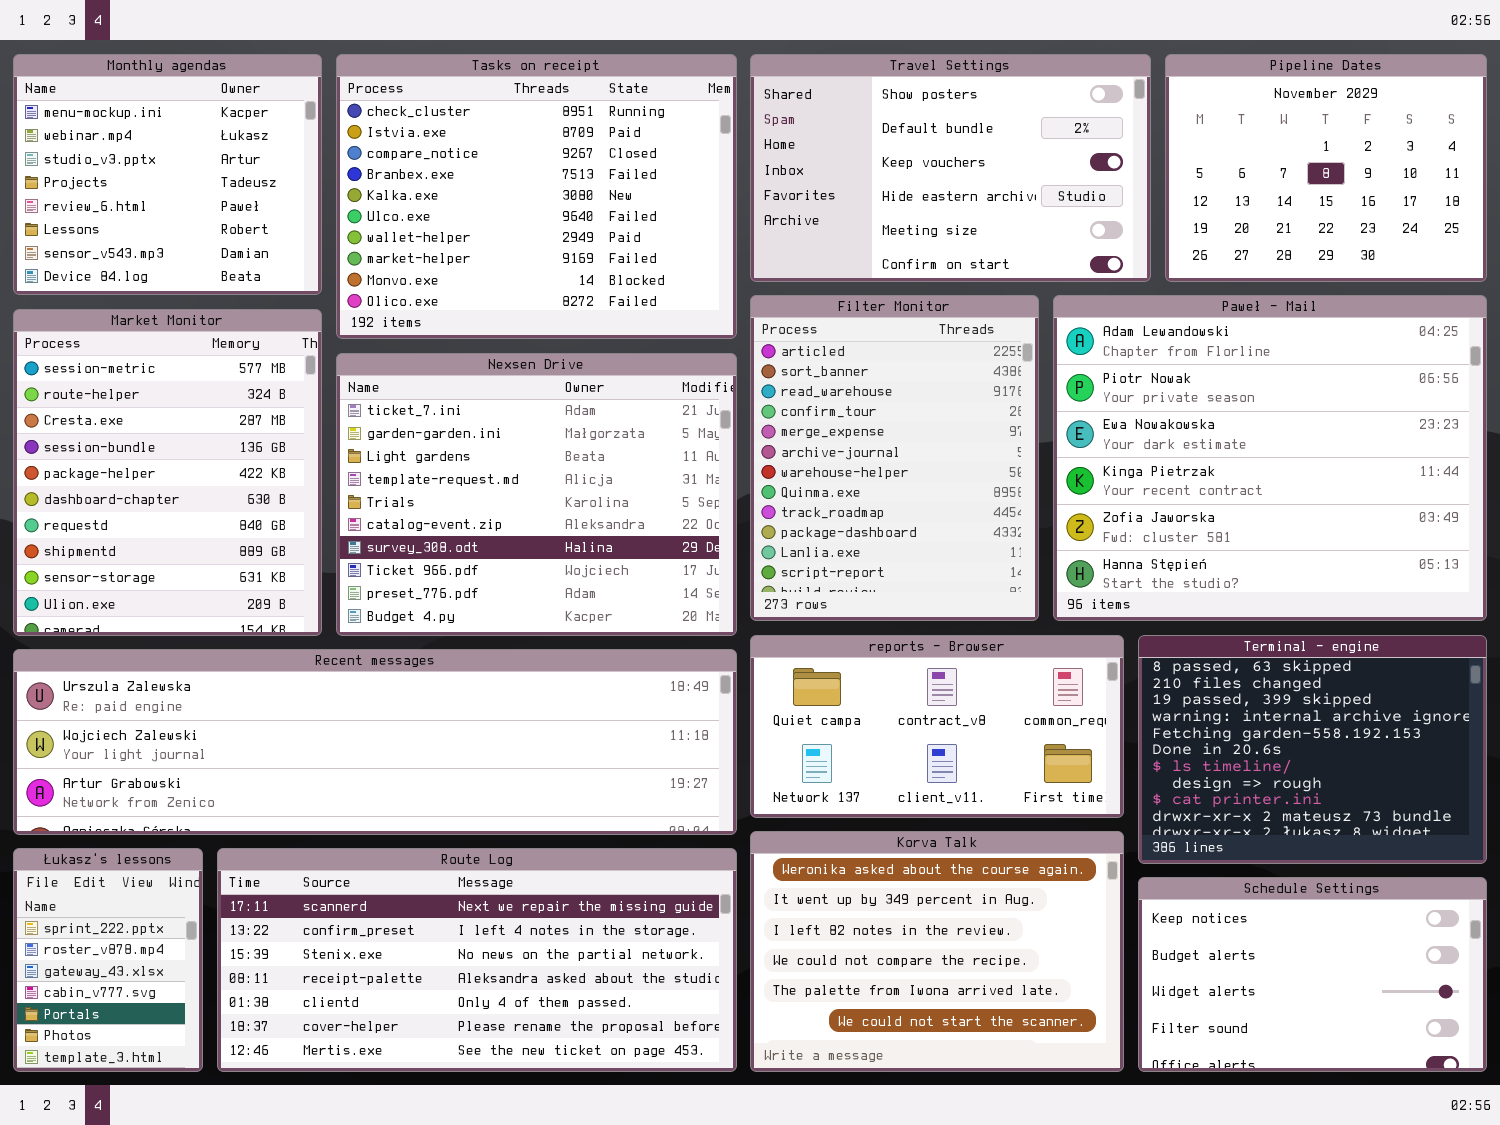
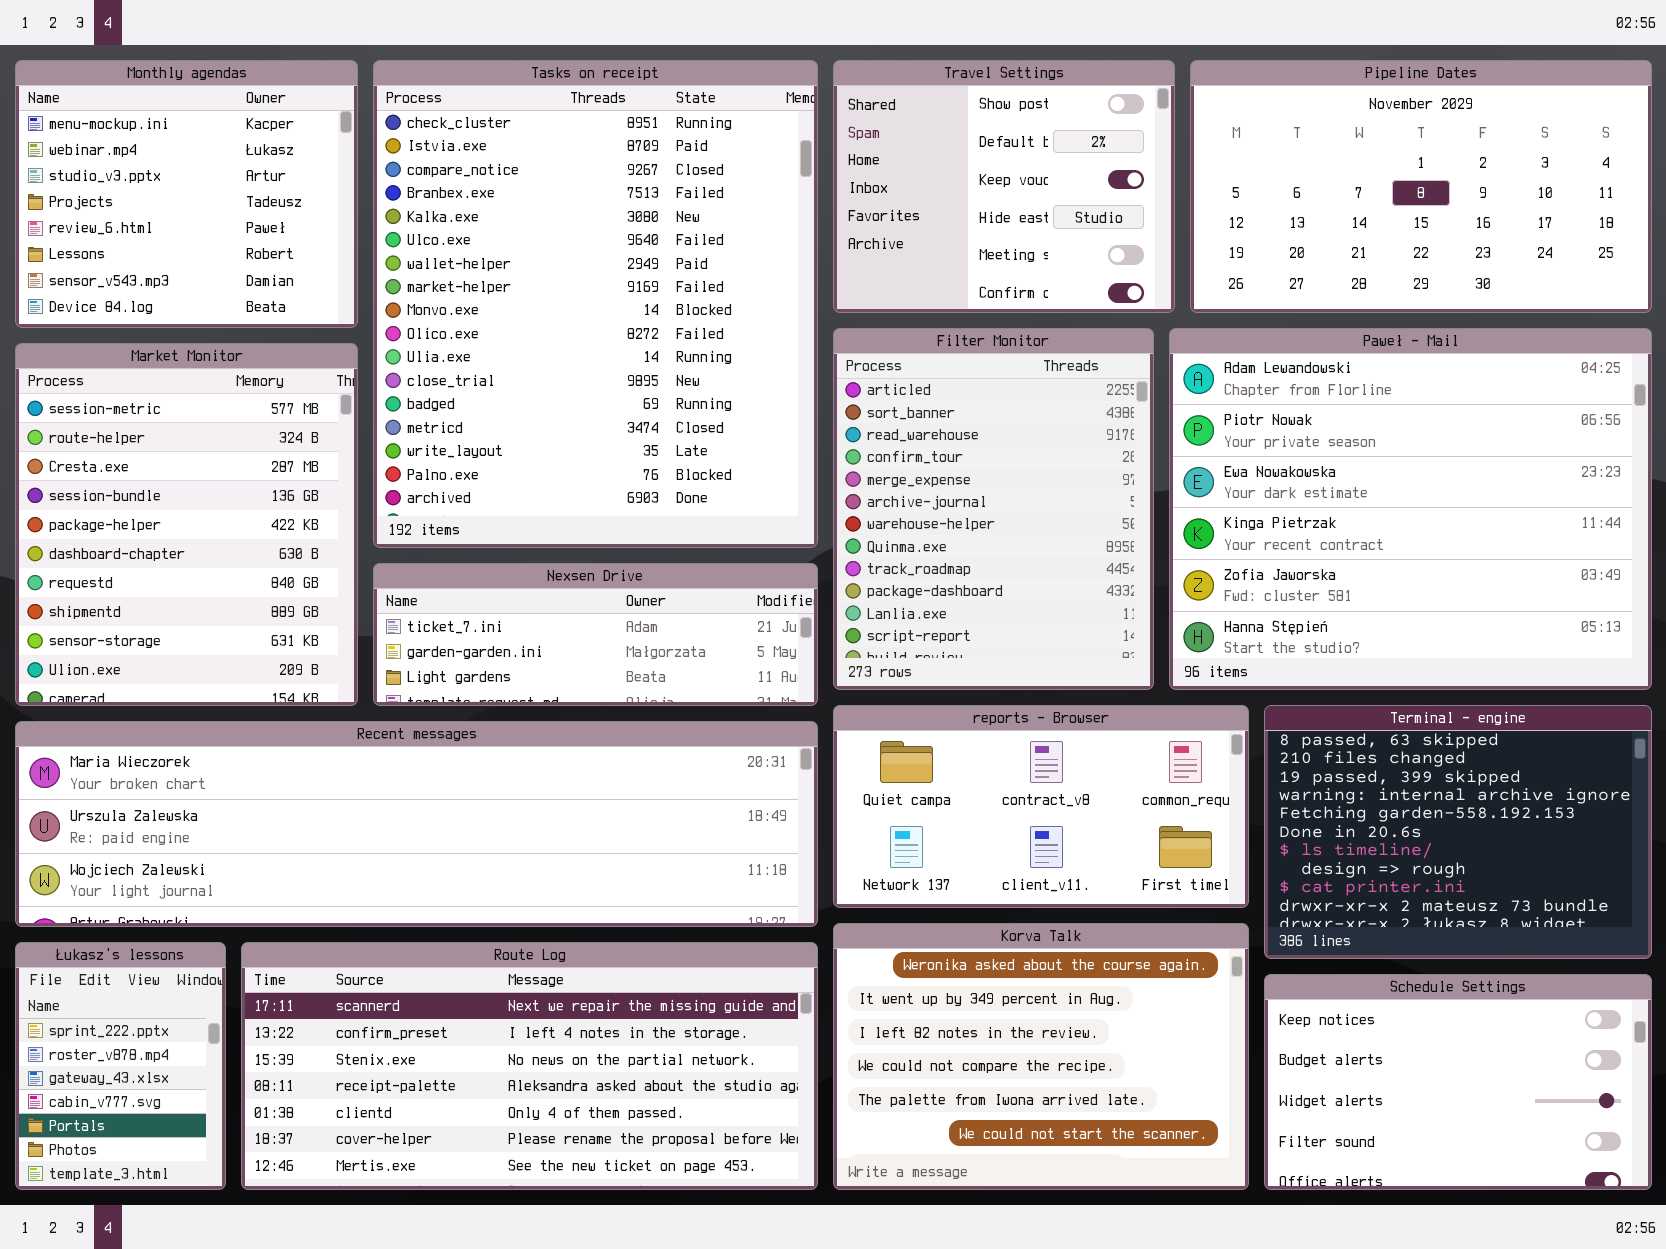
Tasks on receipt: [336,54,737,339] -> [373,60,818,548], resized
Travel Settings: [750,54,1151,282] -> [833,60,1175,313], resized
Pipeline Dates: [1165,54,1487,282] -> [1190,60,1652,313], resized
Nexsen Drive: [336,353,737,636] -> [373,563,818,706], resized
Recent messages: [13,649,737,835] -> [15,721,818,927], scrolled up 1 row

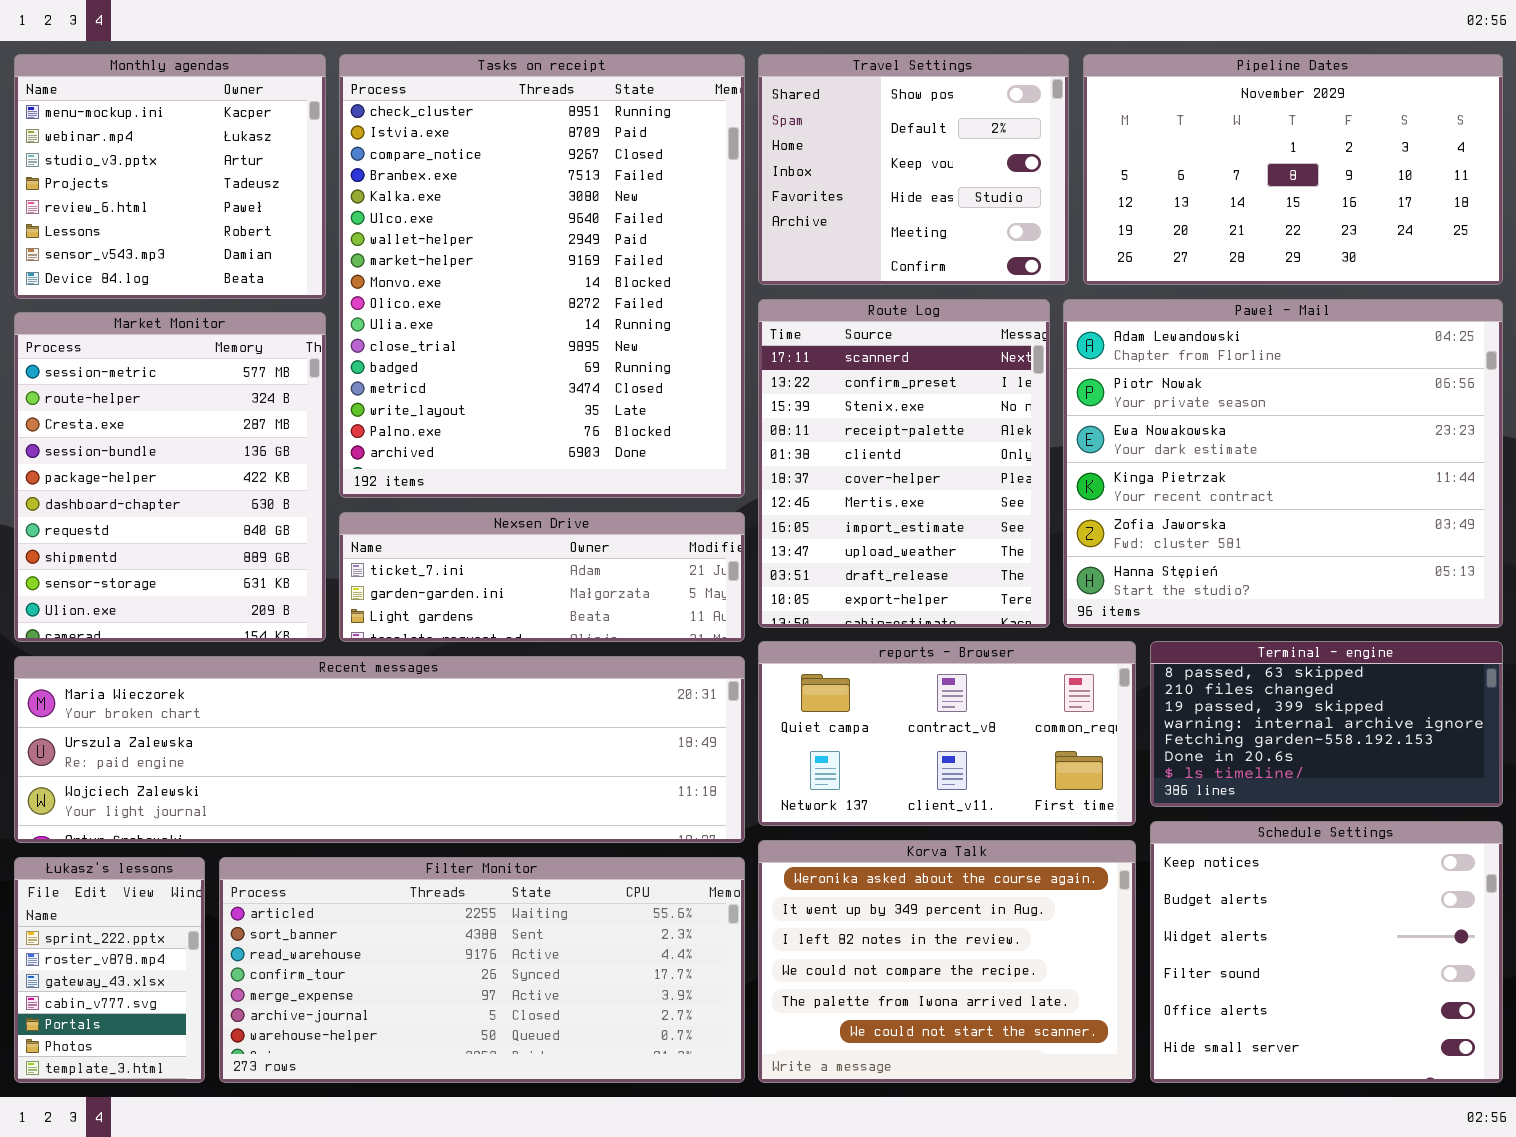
Filter Monitor: [833,328,1154,690] -> [219,857,745,1083], moved, resized
Terminal - engine: [1264,705,1652,959] -> [1150,641,1503,807], resized
Route Log: [241,942,818,1190] -> [758,299,1050,628], moved, resized
Schedule Settings: [1264,974,1652,1190] -> [1150,821,1503,1083], resized

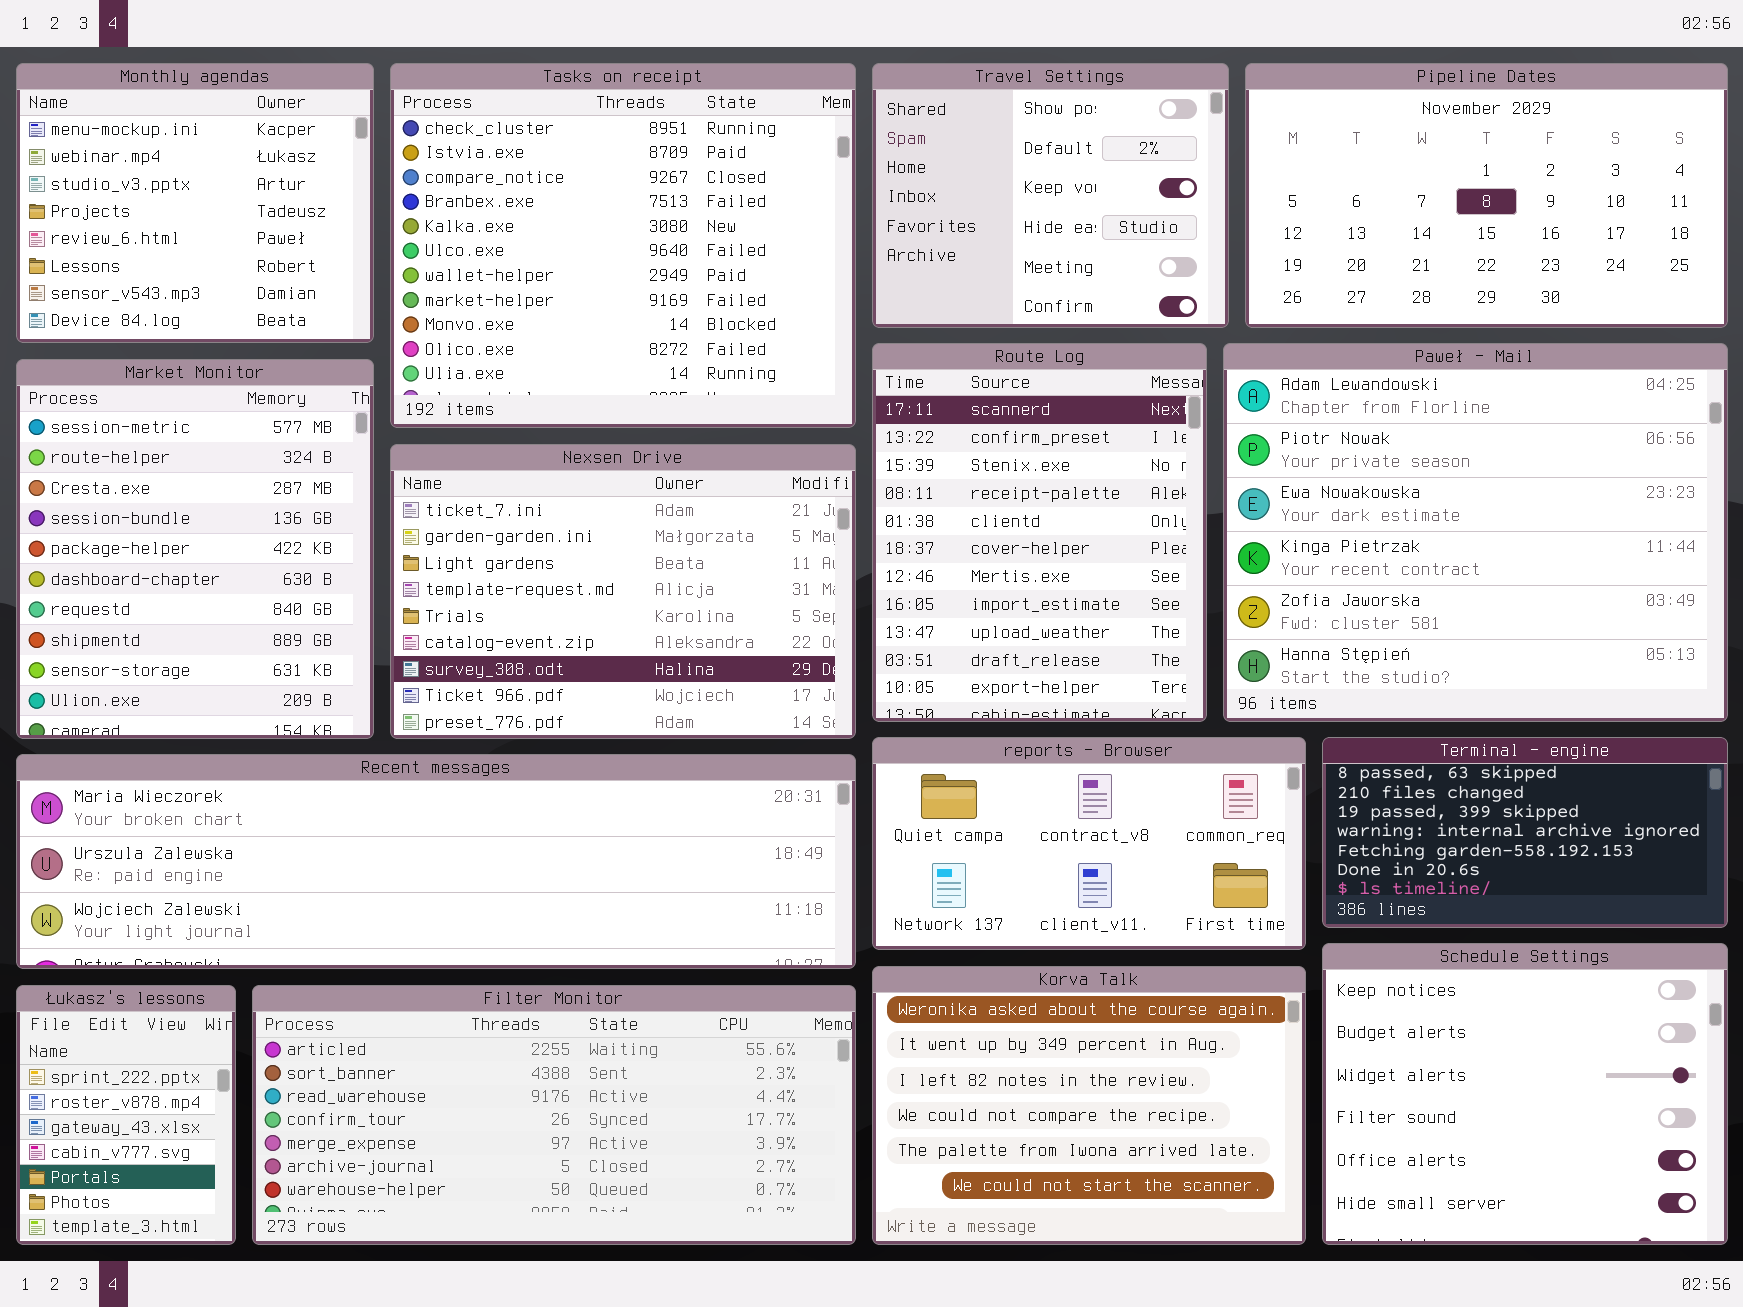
Tasks on receipt: [339,54,745,498] -> [390,63,856,428], resized
Nexsen Drive: [339,512,745,642] -> [390,444,856,739], resized

